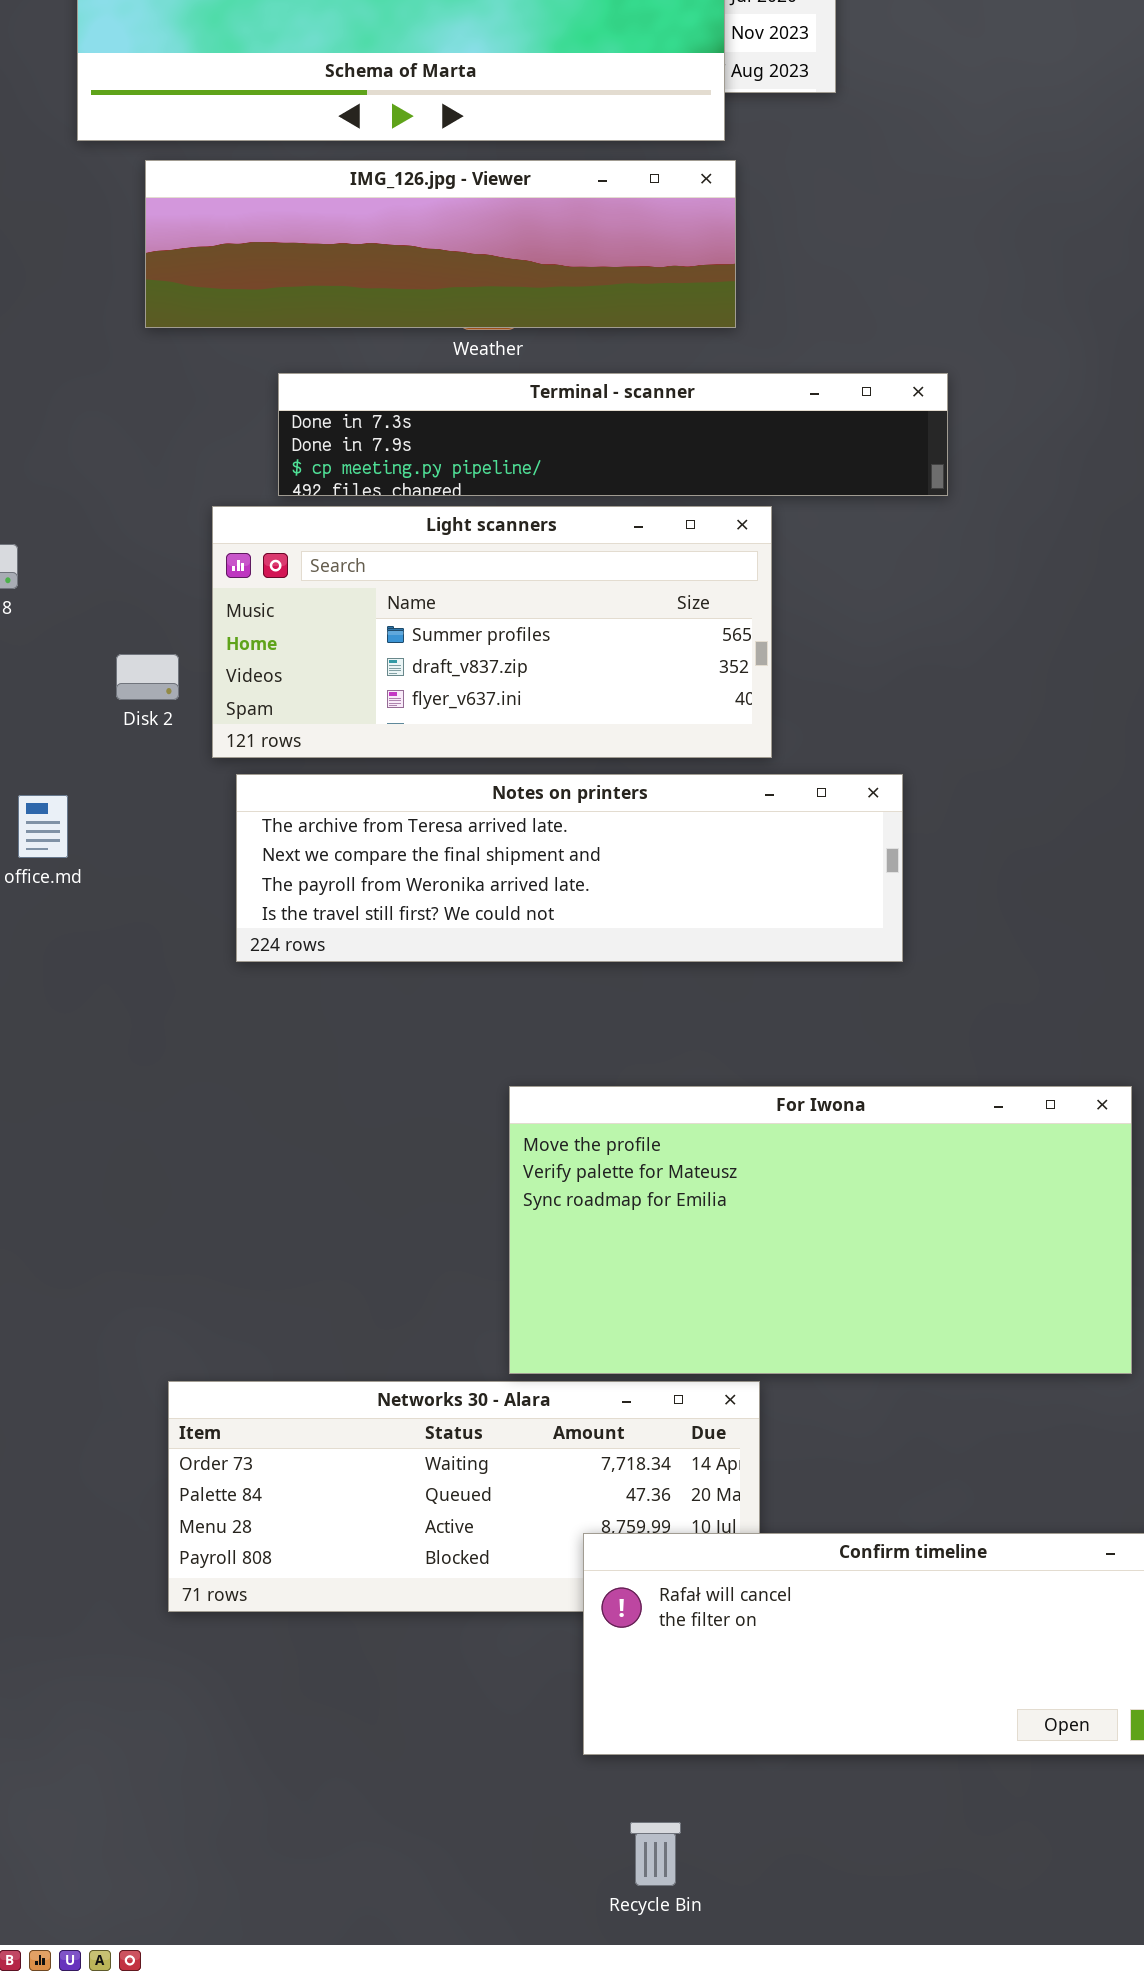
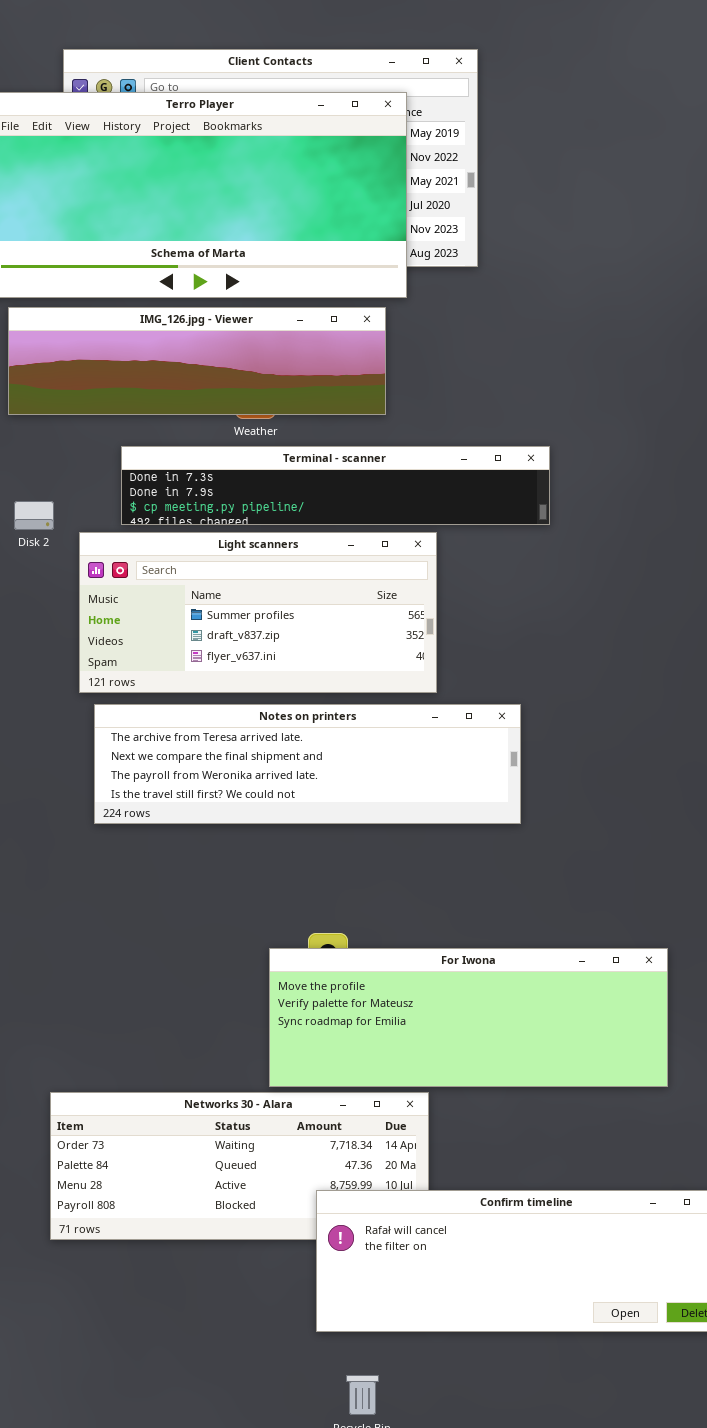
IMG_126.jpg - Viewer: [145,160,736,328] -> [8,307,386,415], moved
Disk 2: [116,654,179,700] -> [14,501,54,530], moved
For Iwona: [509,1086,1132,1374] -> [269,948,668,1087], resized

